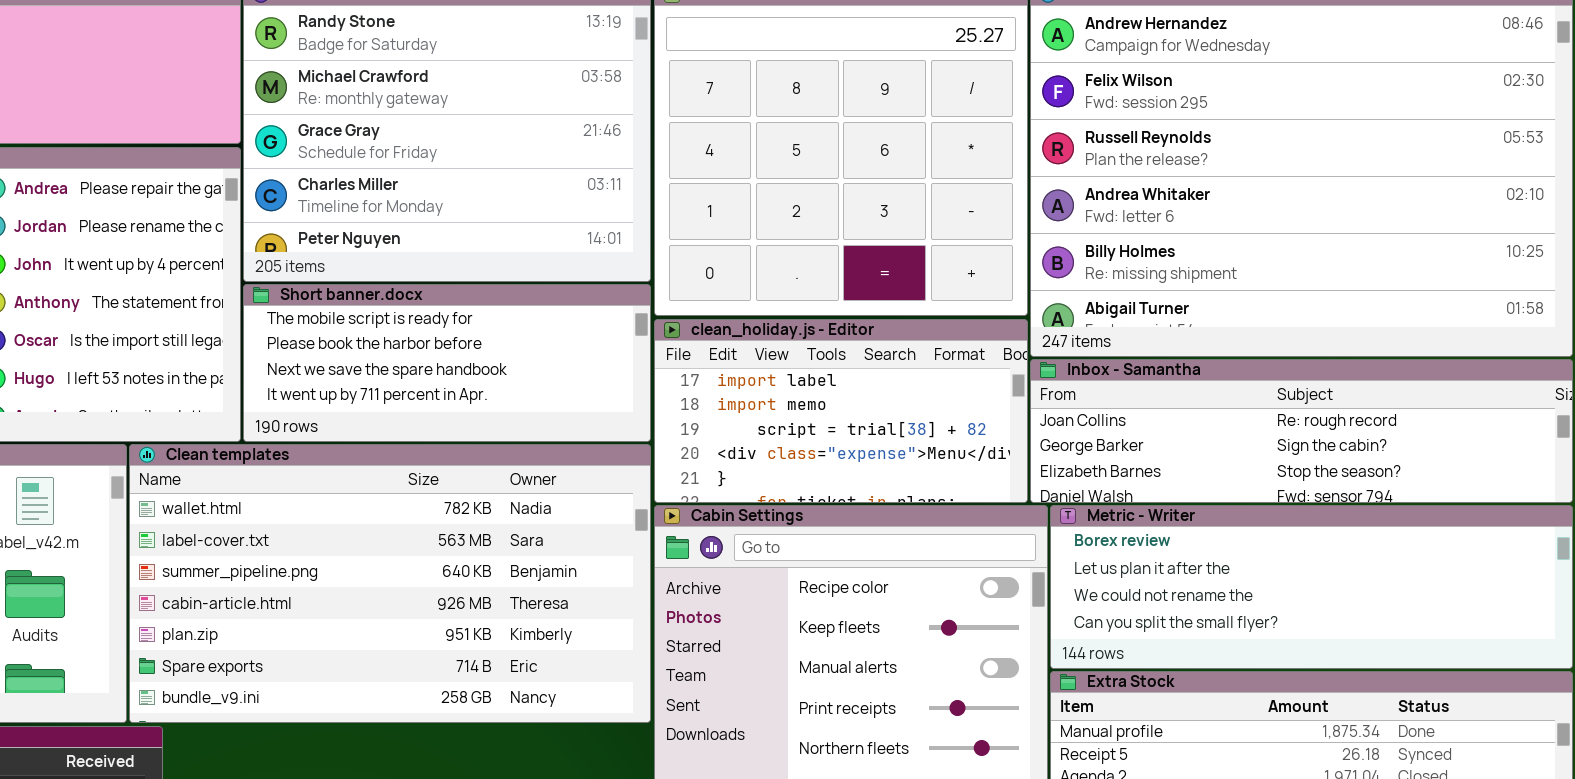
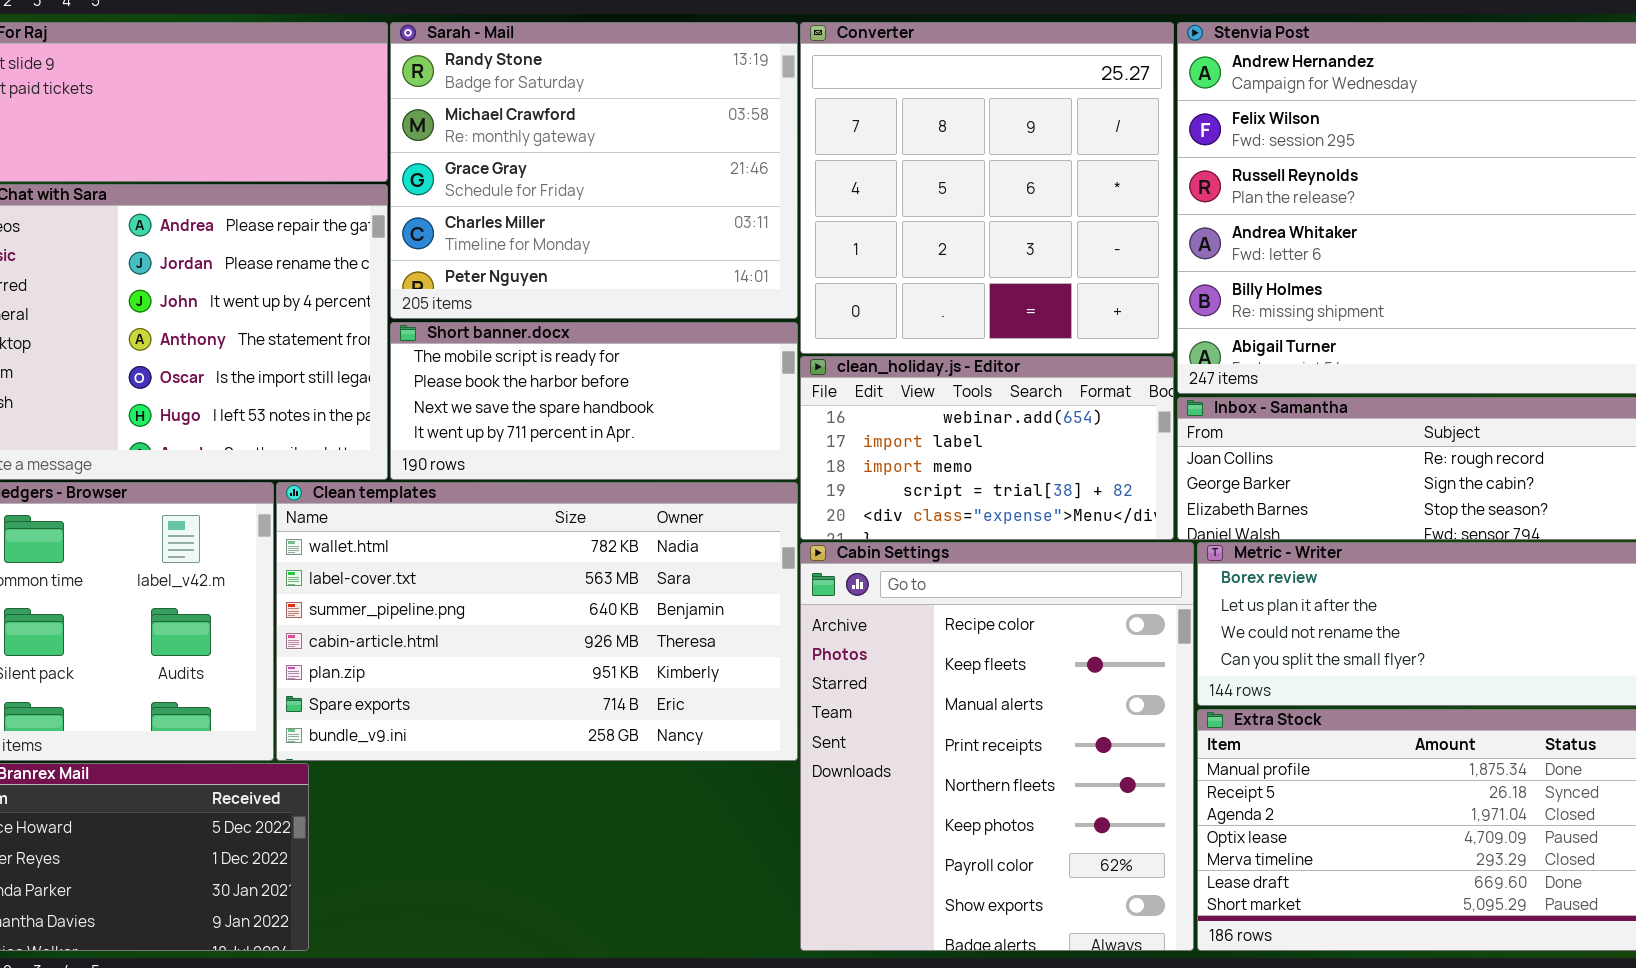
clean_holiday.js - Editor: [654,319,1028,503] -> [800,356,1174,540], scrolled up 1 row

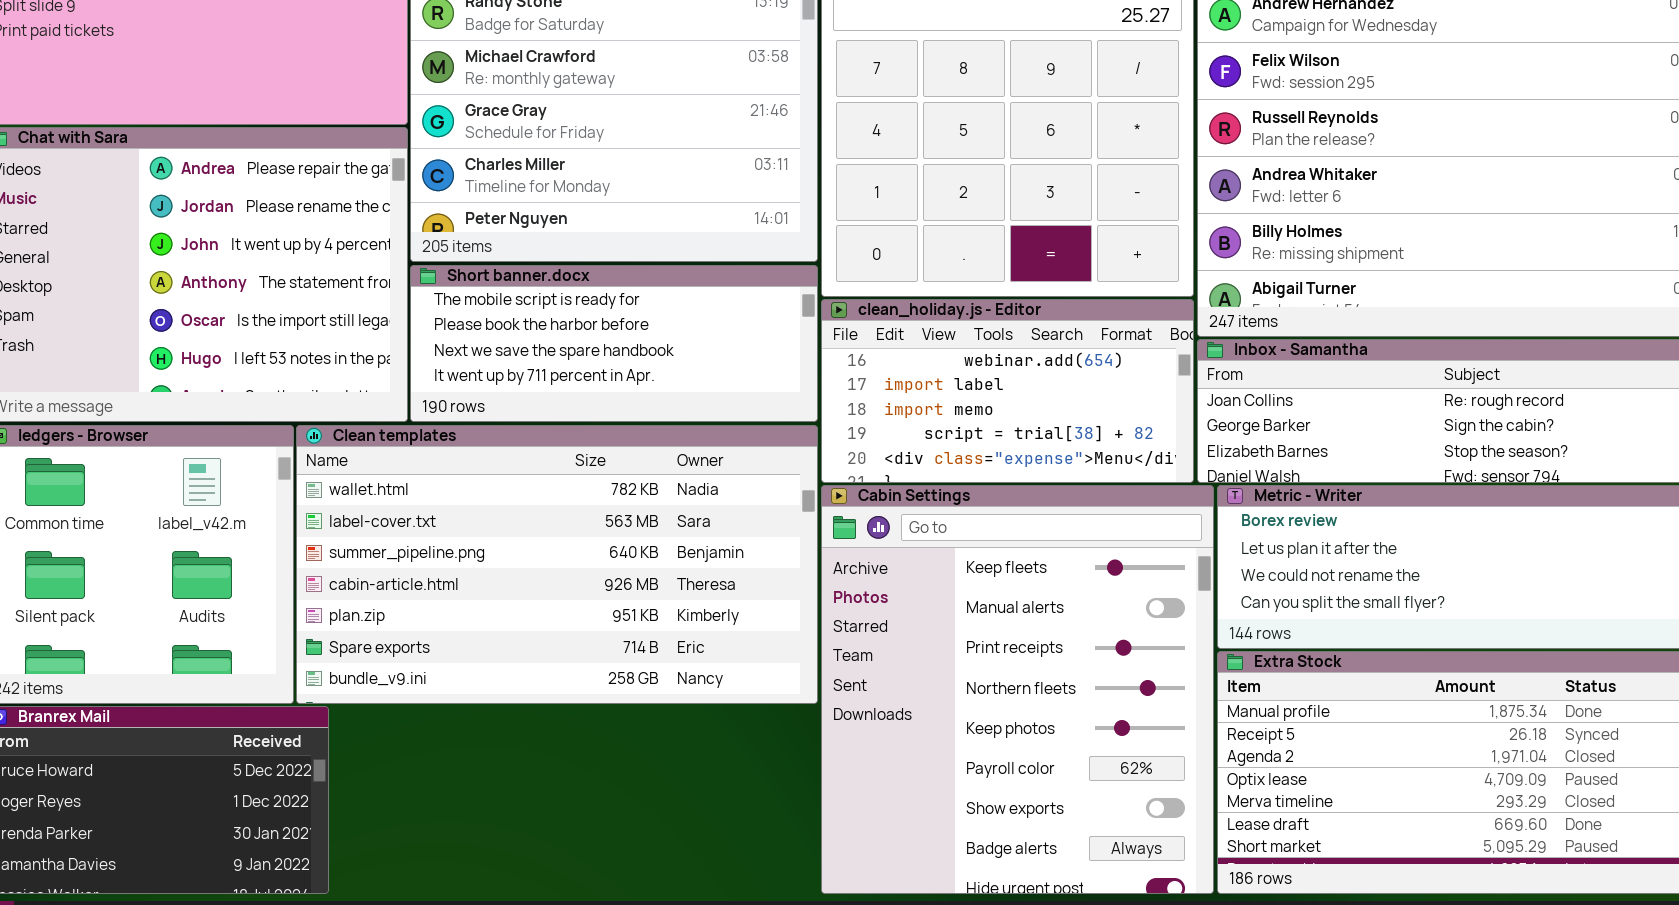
Cabin Settings: [800,542,1194,951] -> [821,485,1214,894], scrolled down 1 row

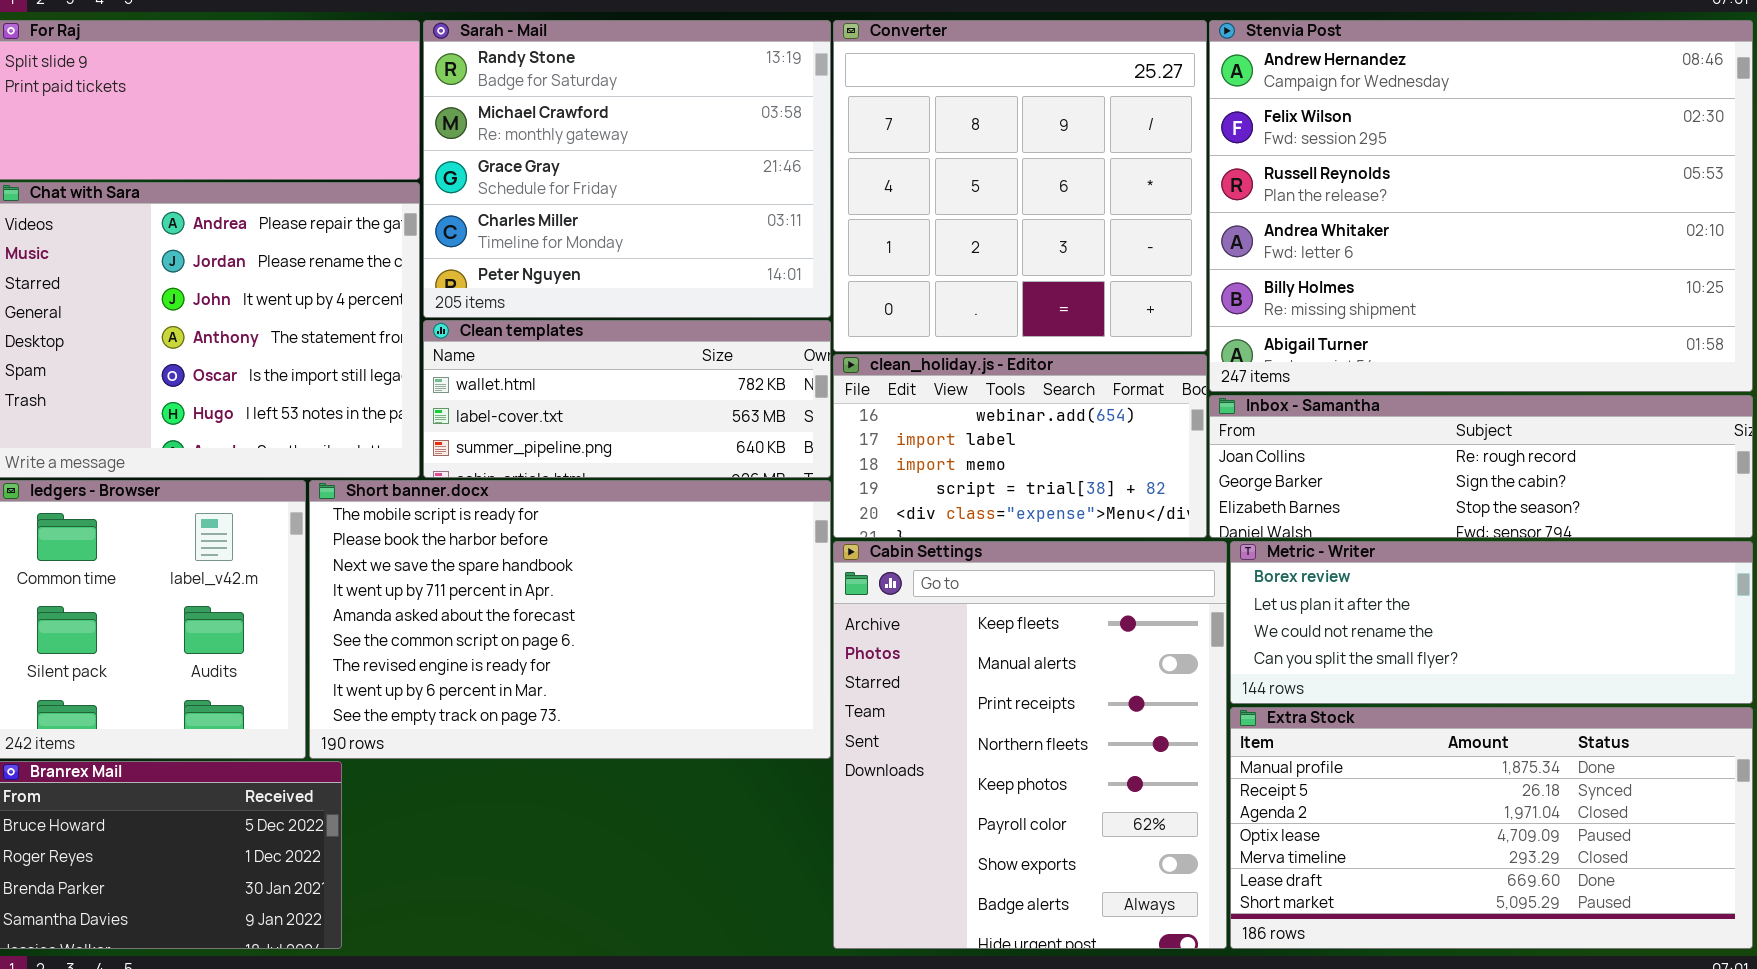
Short banner.docx: [410,265,818,422] -> [309,480,831,759], moved, resized
Clean templates: [296,425,818,704] -> [423,320,831,478], moved, resized

